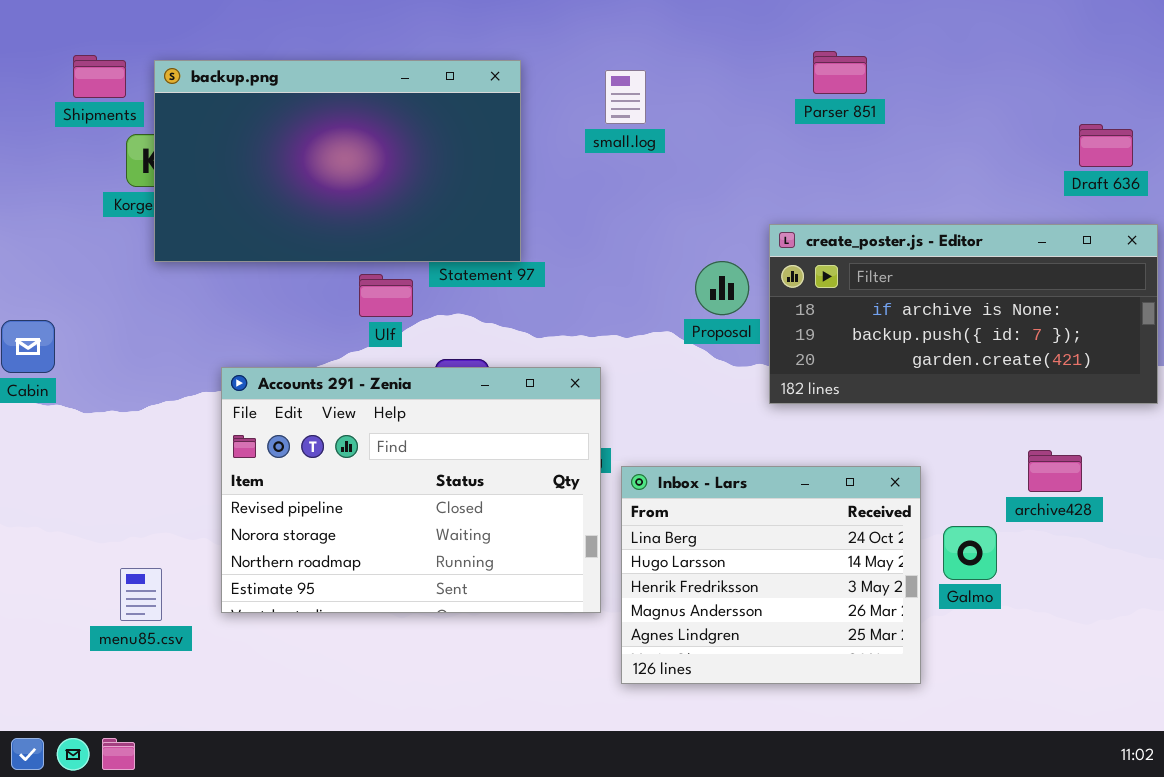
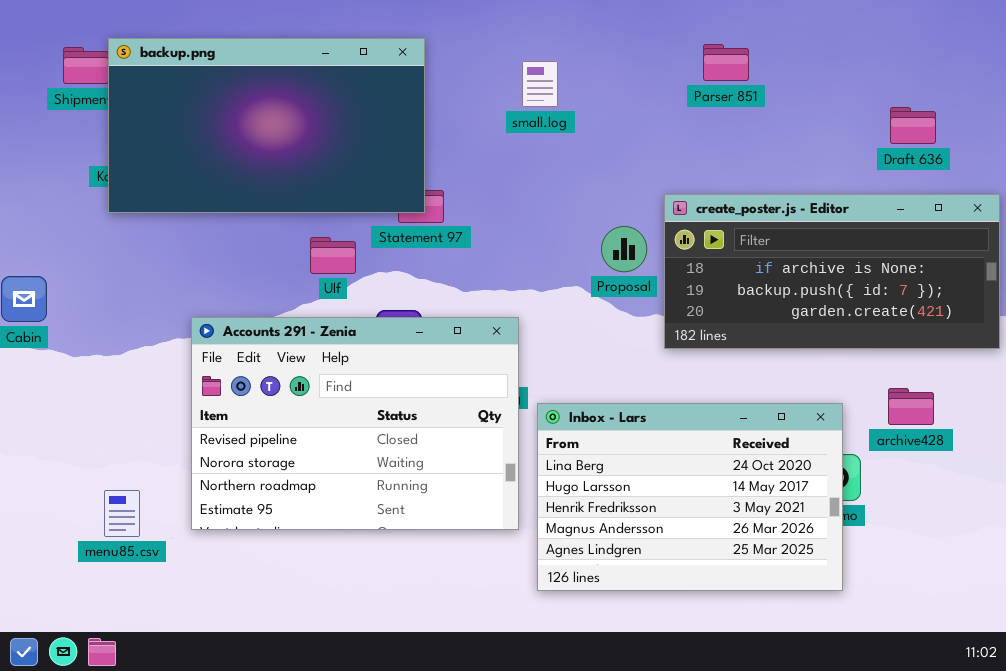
backup.png: [154,60,521,262] -> [108,38,425,213], moved
Draft 636: [1079,124,1133,167] -> [890,107,936,144], moved
Inbox - Lars: [621,466,921,684] -> [537,403,843,591], resized

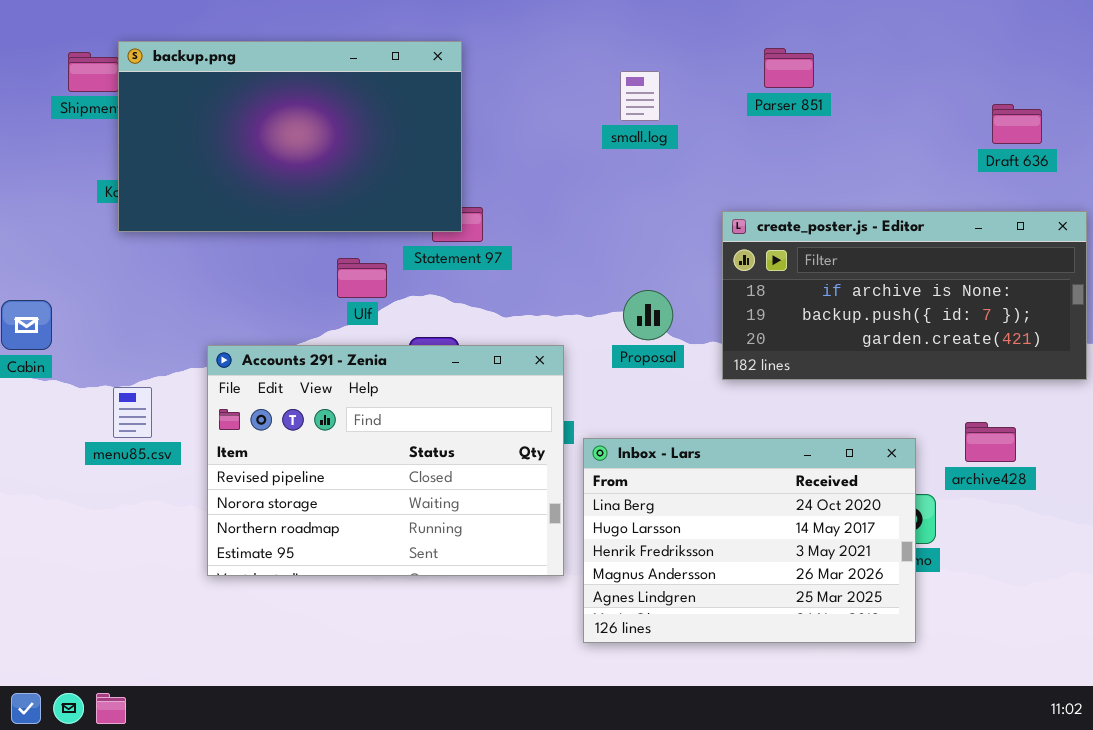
small.log: [522,61,558,107] -> [620,71,660,121], moved
Draft 636: [890,107,936,144] -> [992,104,1042,144], moved
Proposal: [601,226,647,272] -> [623,290,673,340], moved
menu85.csv: [104,490,140,537] -> [113,387,152,438], moved

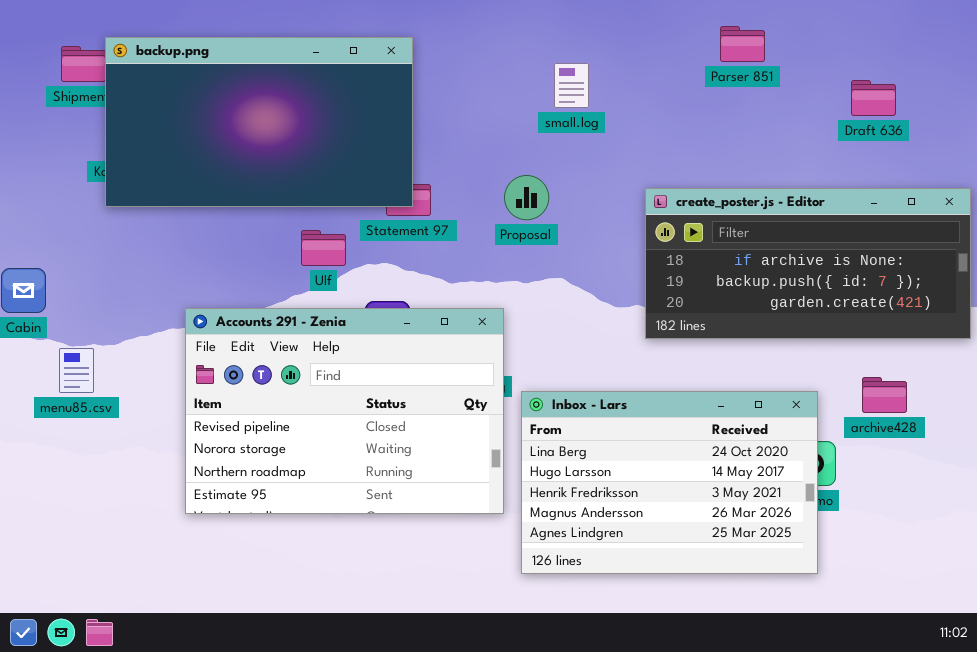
Parser 851: [764,48,814,88] -> [720,26,765,62], moved
Draft 636: [992,104,1042,144] -> [851,80,896,116], moved
Proposal: [623,290,673,340] -> [504,175,549,220], moved
menu85.csv: [113,387,152,438] -> [59,348,94,393], moved

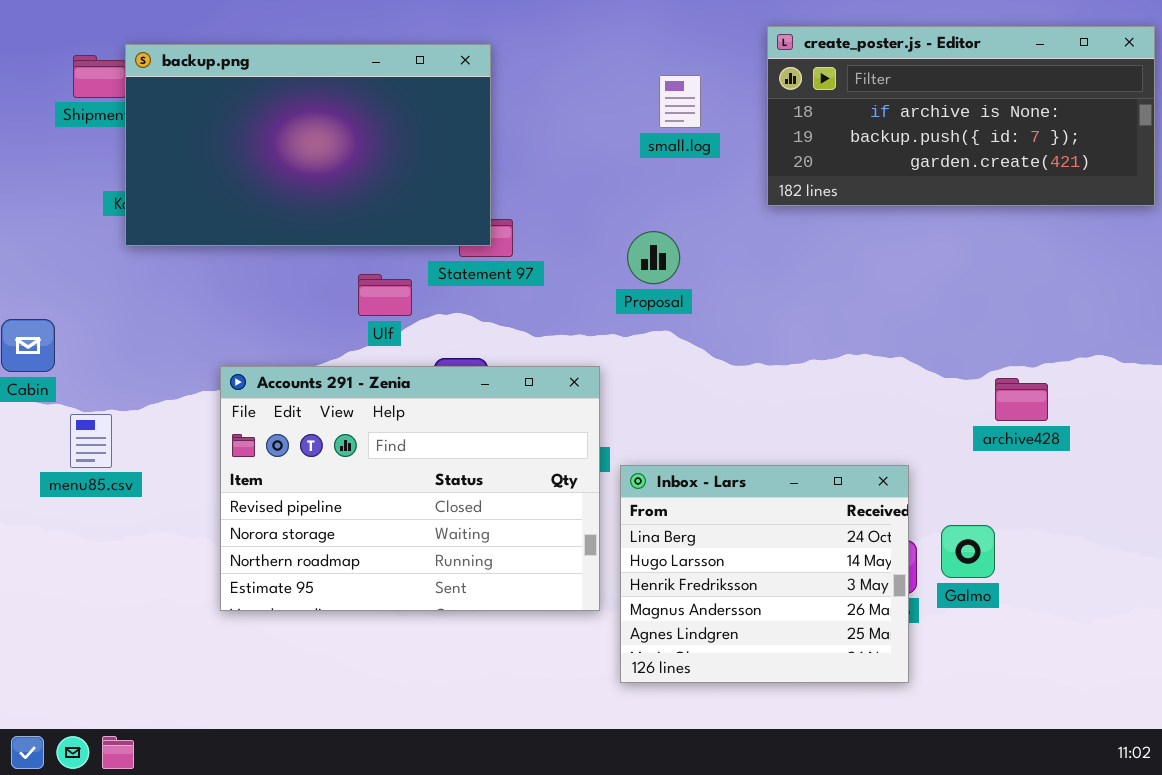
Proposal: [504,175,549,220] -> [627,231,680,284], moved
create_poster.js - Editor: [645,188,971,339] -> [767,26,1155,206], moved
archive428: [862,377,907,413] -> [995,378,1048,421], moved
Inbox - Lars: [521,391,818,574] -> [620,465,909,683], resized

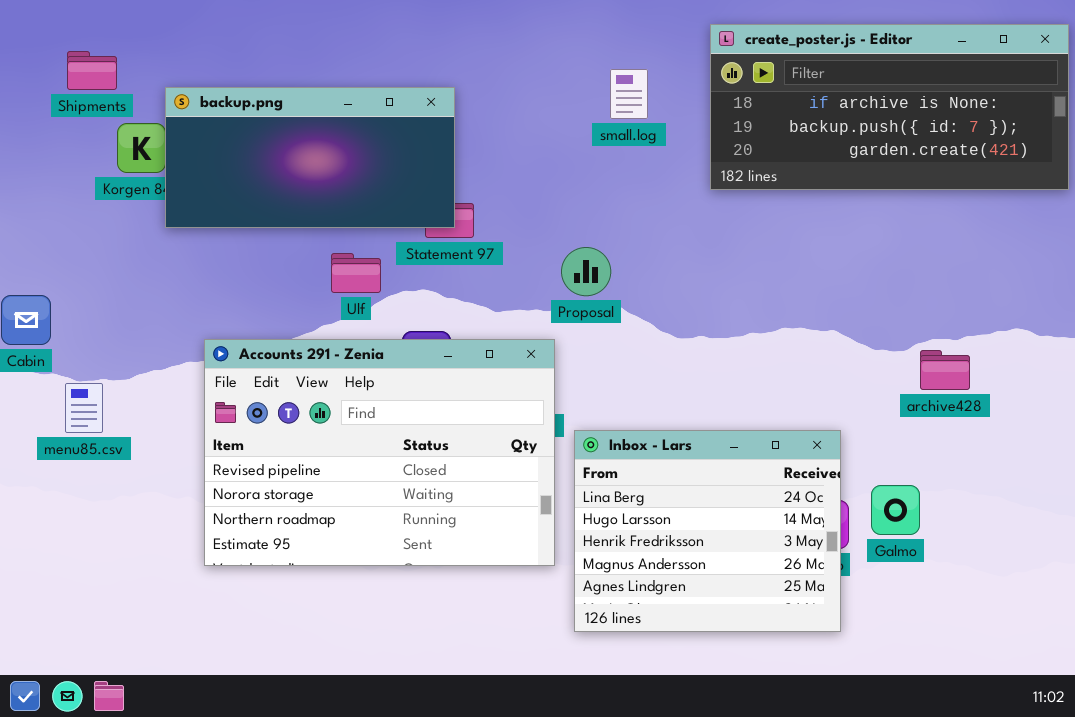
backup.png: [125,44,491,246] -> [165,87,455,228], resized
Proposal: [627,231,680,284] -> [561,247,611,296], moved

